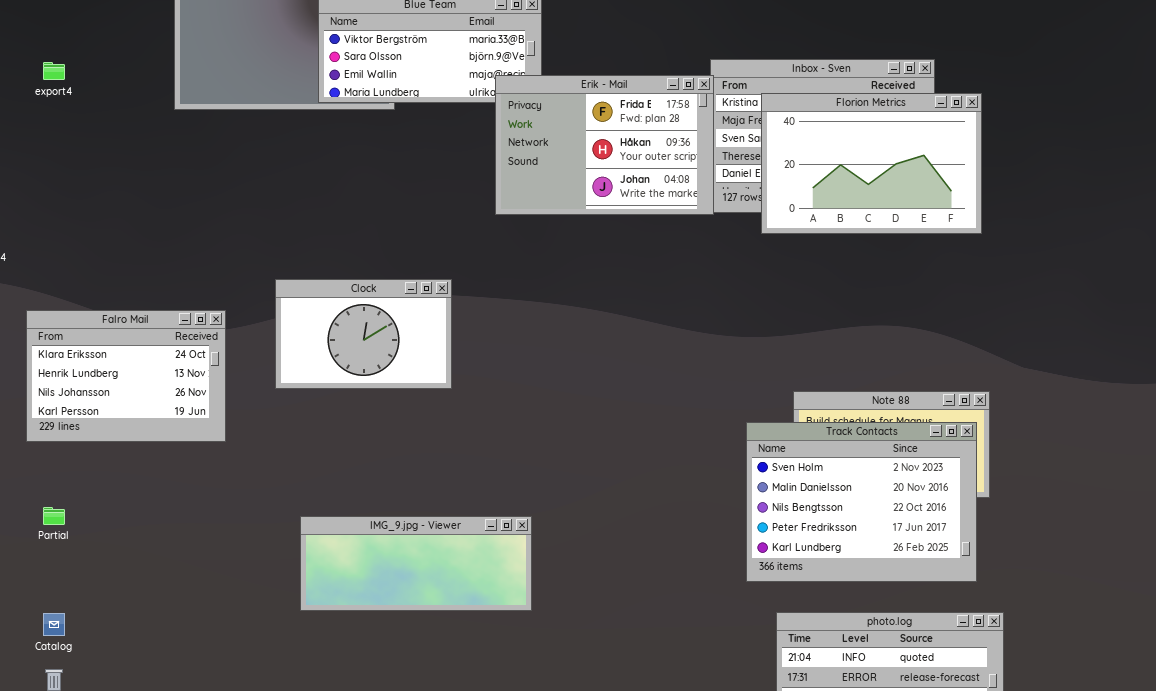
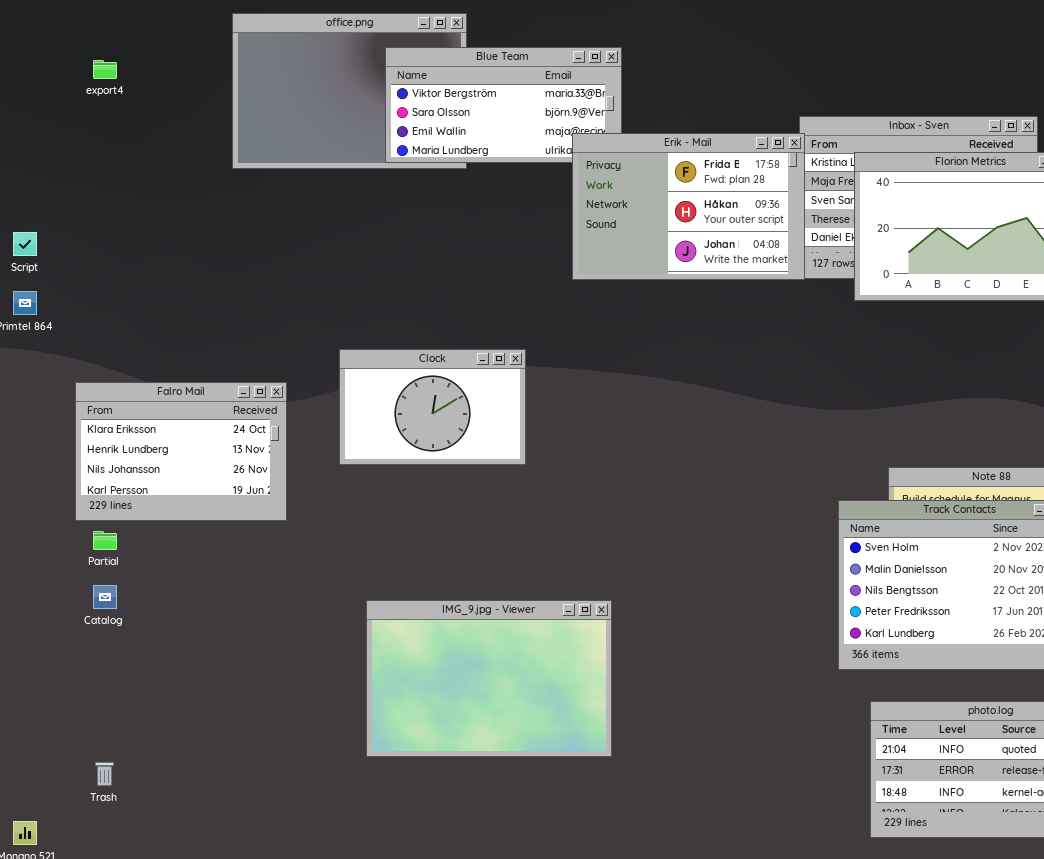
export4: [43,62,65,80] -> [93,60,117,79], moved
Partial: [43,507,65,525] -> [93,531,117,550], moved
IMG_9.jpg - Viewer: [300,516,532,611] -> [366,600,612,757], resized
Catalog: [43,613,65,636] -> [93,585,117,609], moved

